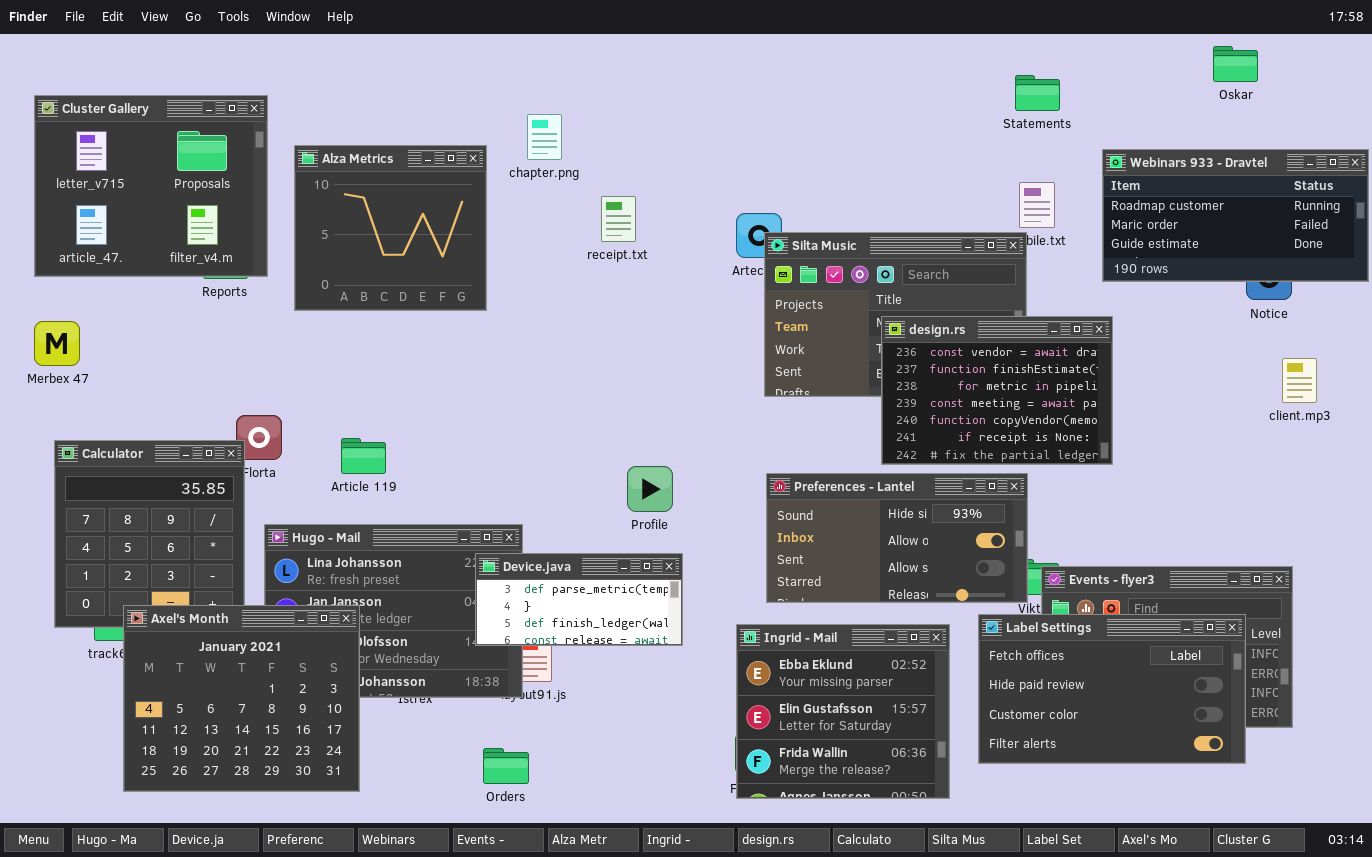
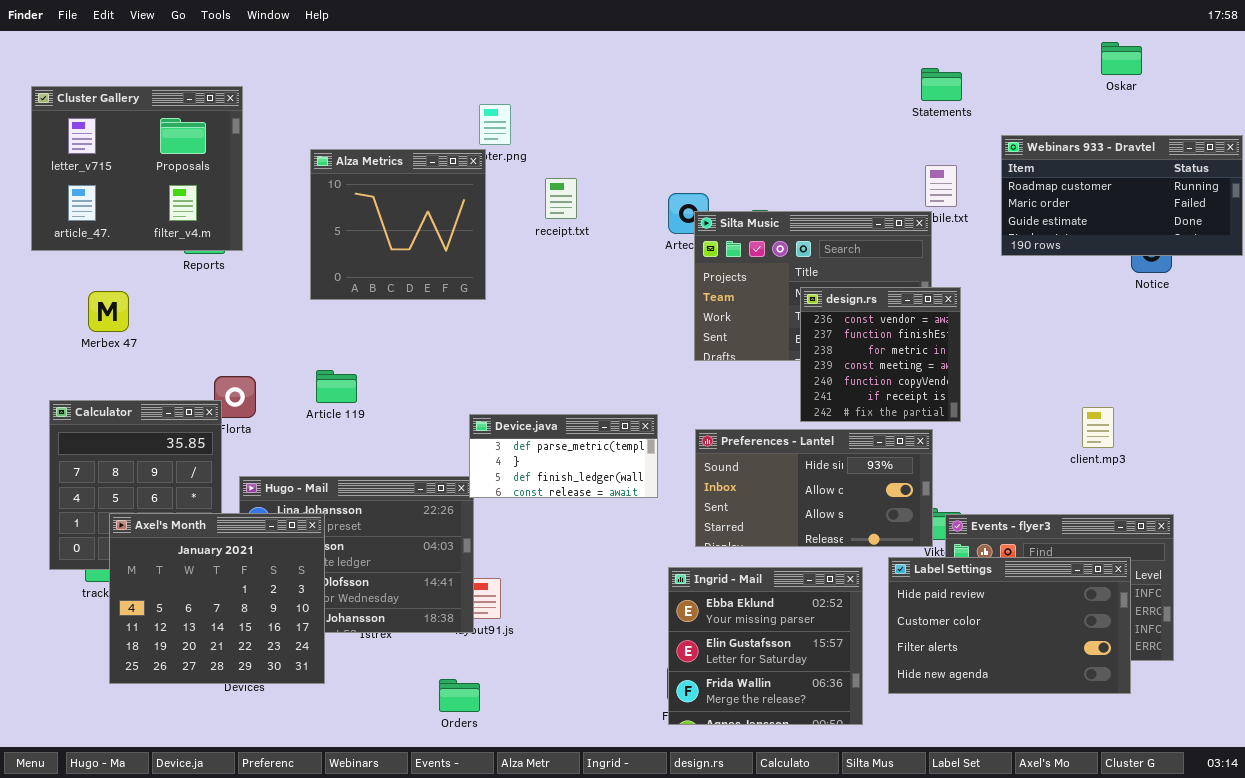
Alza Metrics: [294,145,487,311] -> [310,149,486,300], moved
design.rs: [881,316,1113,465] -> [800,287,961,422], resized
Merbex 47: [34,321,80,366] -> [88,291,129,332], moved
client.mp3: [1282,358,1317,403] -> [1082,407,1114,448], moved
Article 119: [341,438,386,474] -> [316,370,357,403], moved
Device.java: [475,553,683,646] -> [469,414,658,498], moved
Axel's Month: [123,605,360,792] -> [109,513,325,684], moved
Label Settings: [978,614,1246,764] -> [888,557,1131,694], scrolled down 1 row

